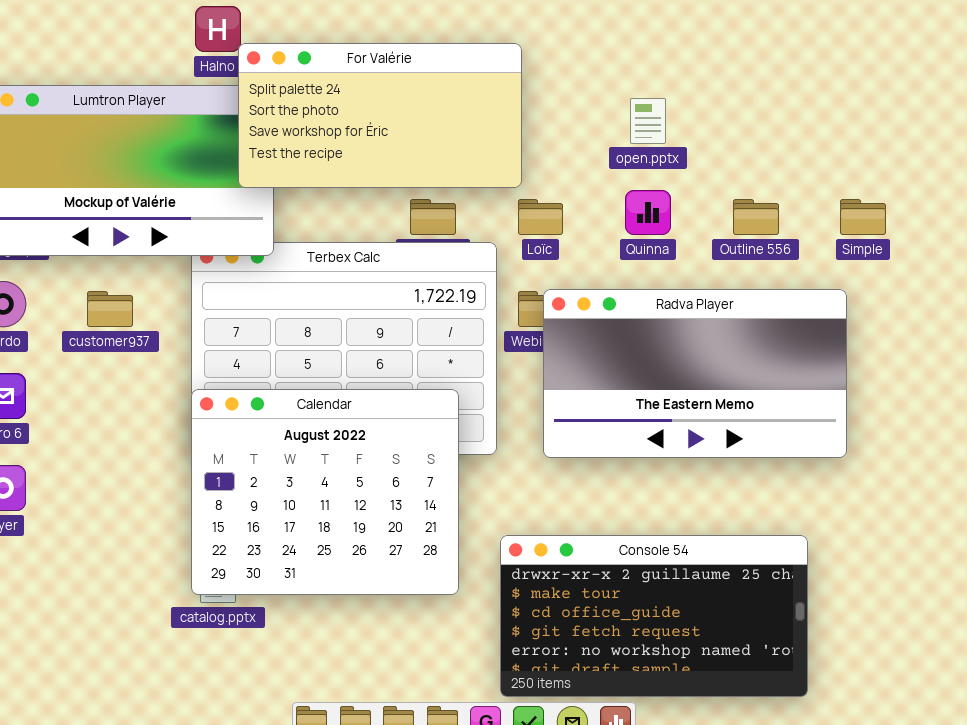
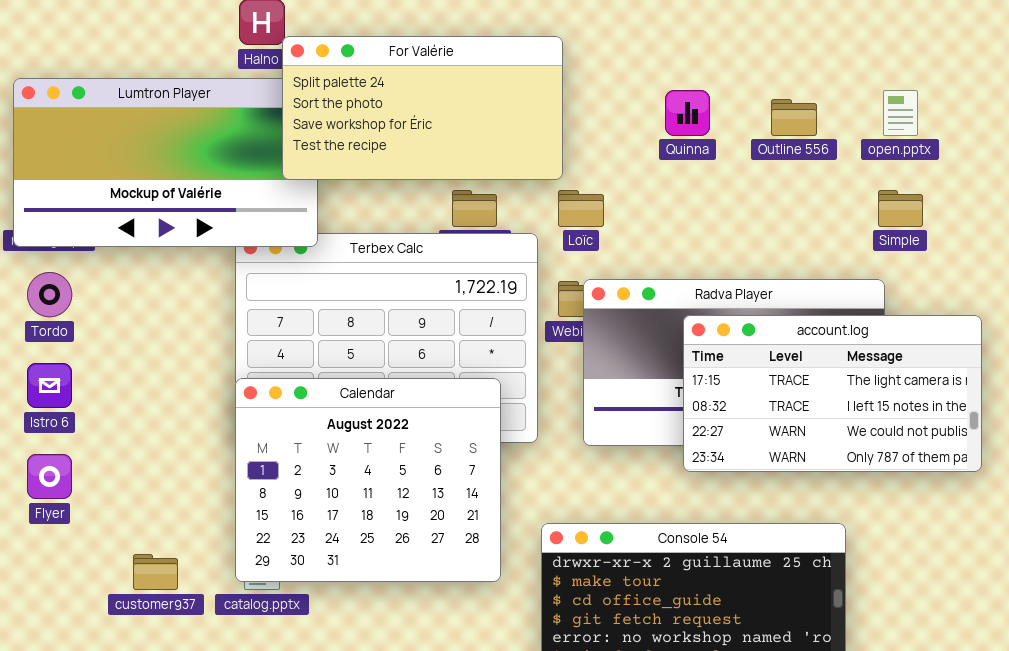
open.pptx: [630,98,666,144] -> [883,90,918,136], moved
Quinna: [625,190,671,235] -> [665,90,710,136], moved
Outline 556: [733,199,779,235] -> [771,99,817,136], moved
customer937: [87,291,133,327] -> [133,554,178,590], moved
account.log: none -> [683,315,982,472], opened

